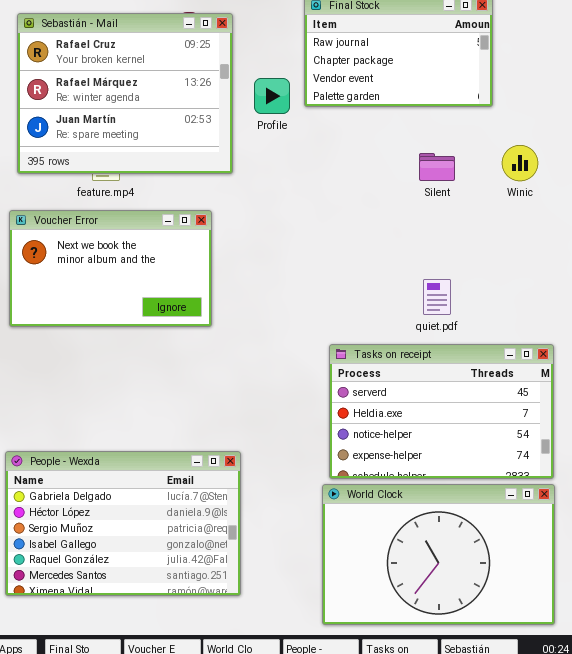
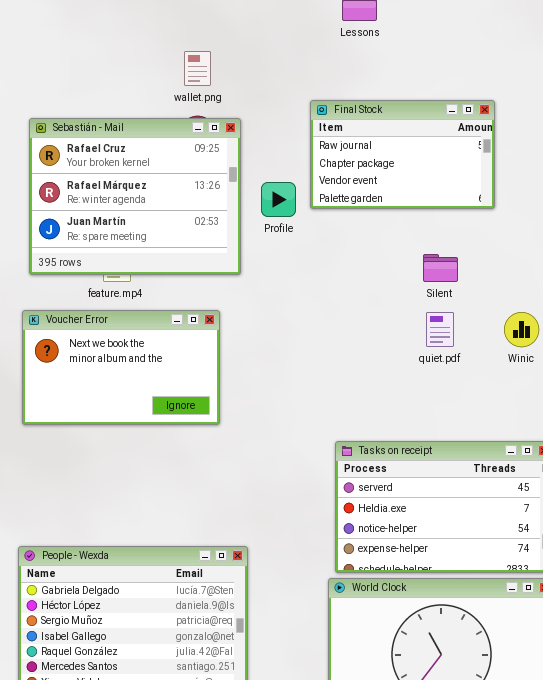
Winic: [502,145,538,181] -> [504,312,539,347], moved
quiet.pdf: [423,279,451,315] -> [426,312,454,347], moved

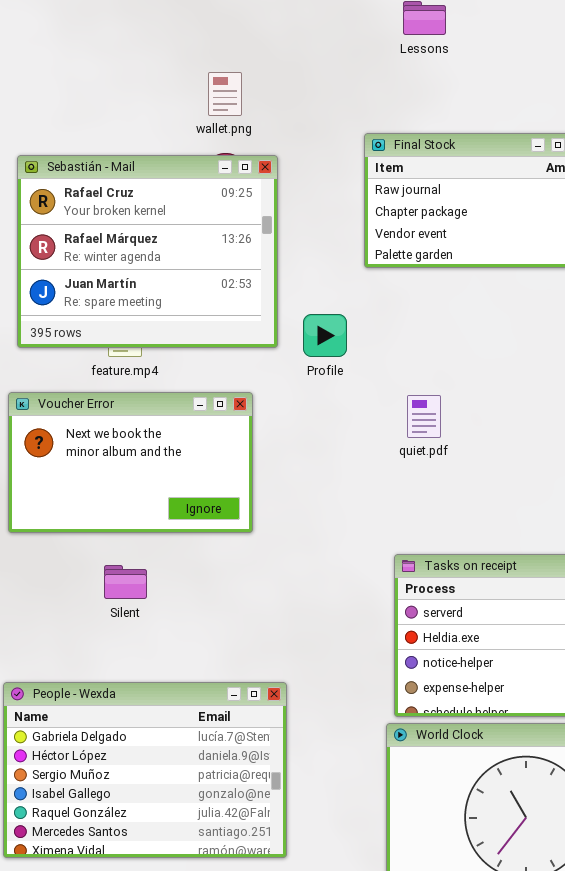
Profile: [261,182,296,217] -> [303,314,347,357], moved
Silent: [423,254,458,282] -> [104,565,147,599], moved
quiet.pdf: [426,312,454,347] -> [407,395,441,438], moved

